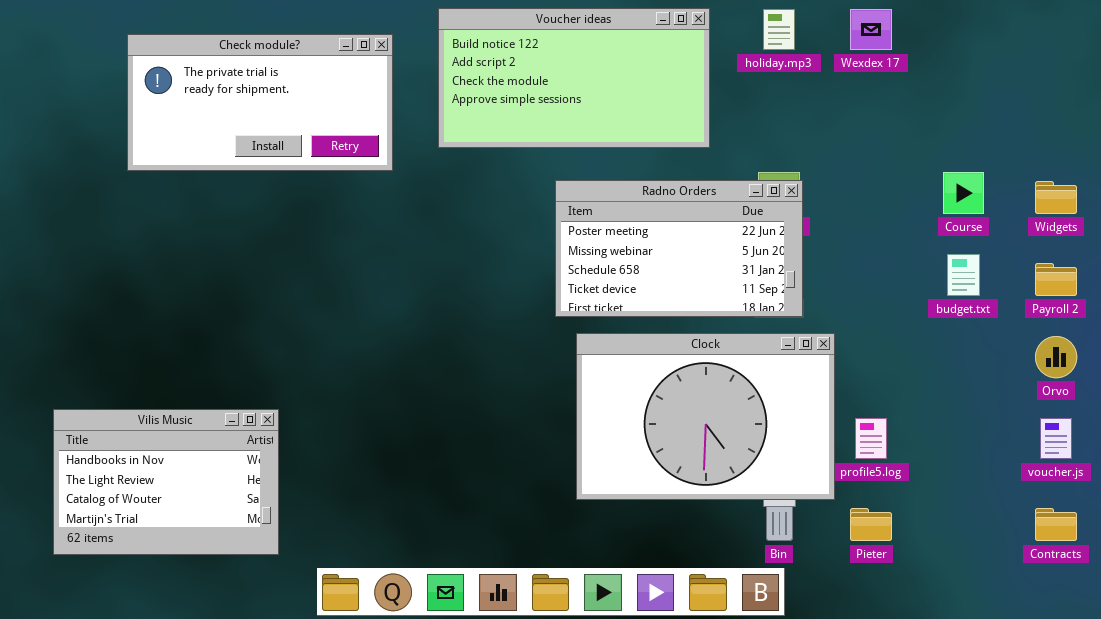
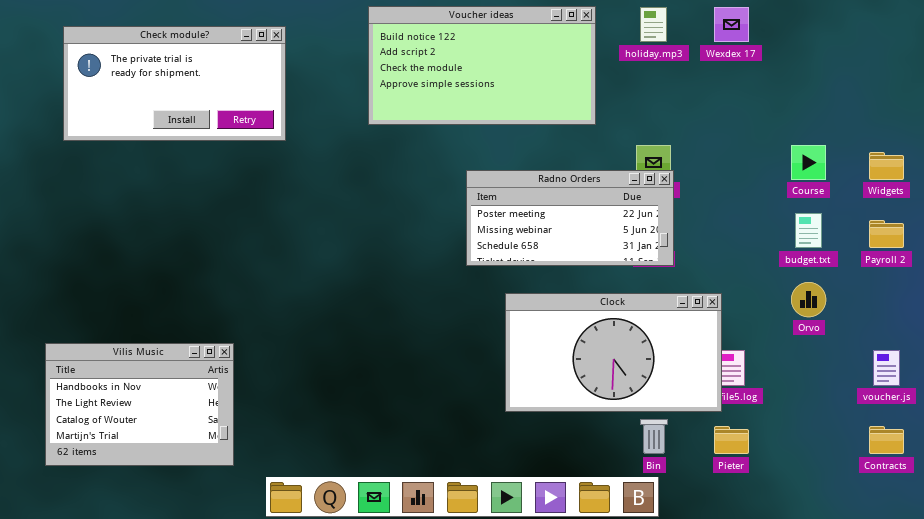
Check module?: [127,34,393,171] -> [63,26,286,141], moved
Radno Orders: [555,180,803,317] -> [466,170,674,266], resized
Clock: [576,333,835,500] -> [505,293,722,412], moved, resized
Orvo: [1035,336,1077,378] -> [791,282,826,317], moved

